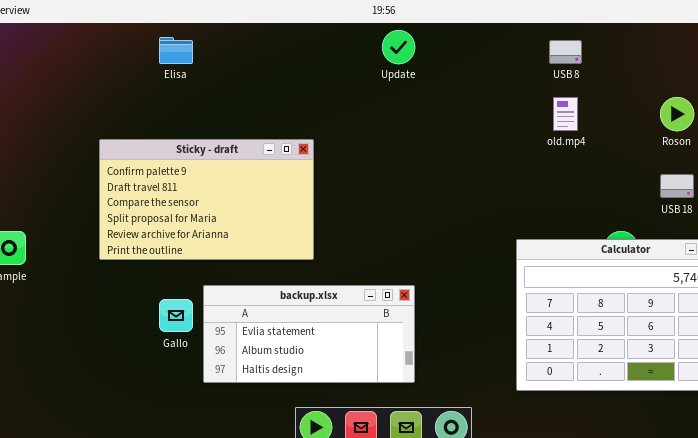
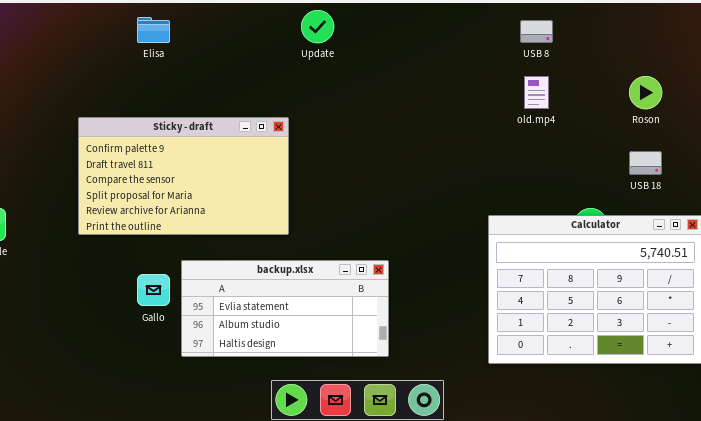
Update: [382,30,415,64] -> [301,10,334,43], moved

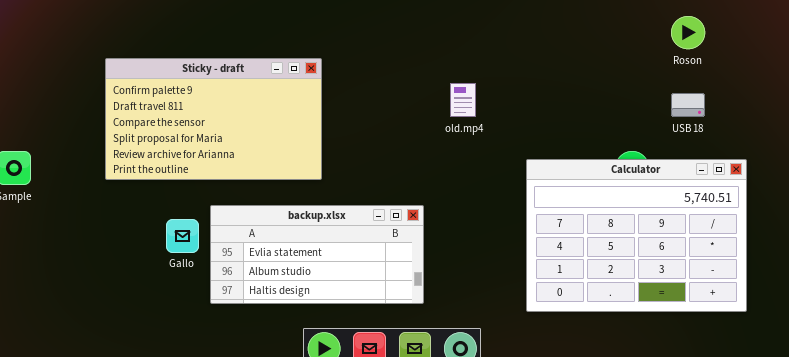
old.mp4: [524,76,549,109] -> [450,83,476,117], moved

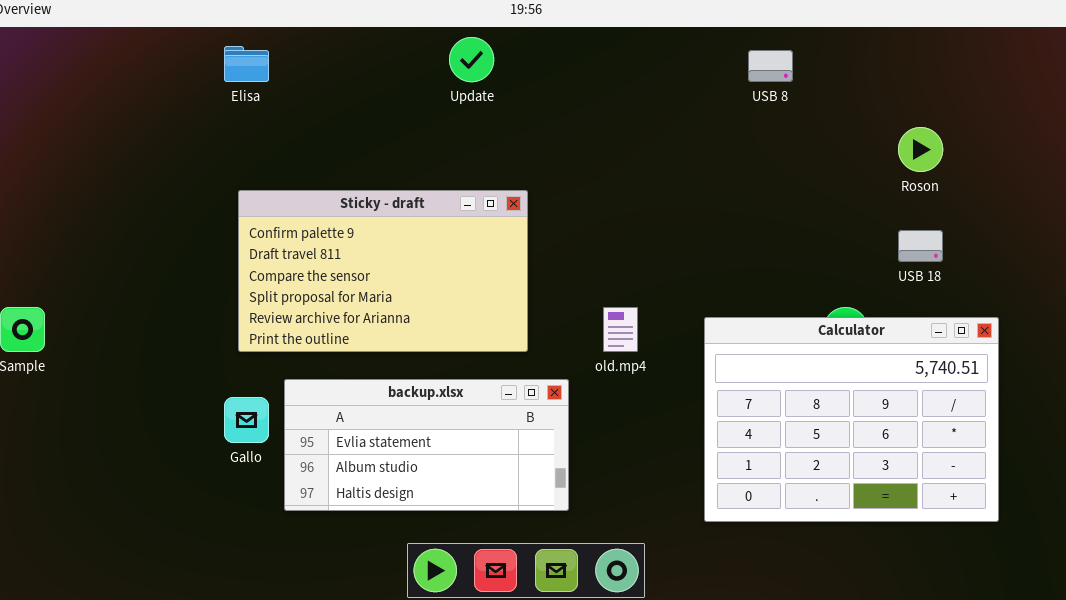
Sticky - draft: [105,58,322,180] -> [238,190,528,352], moved
old.mp4: [450,83,476,117] -> [603,307,638,352], moved

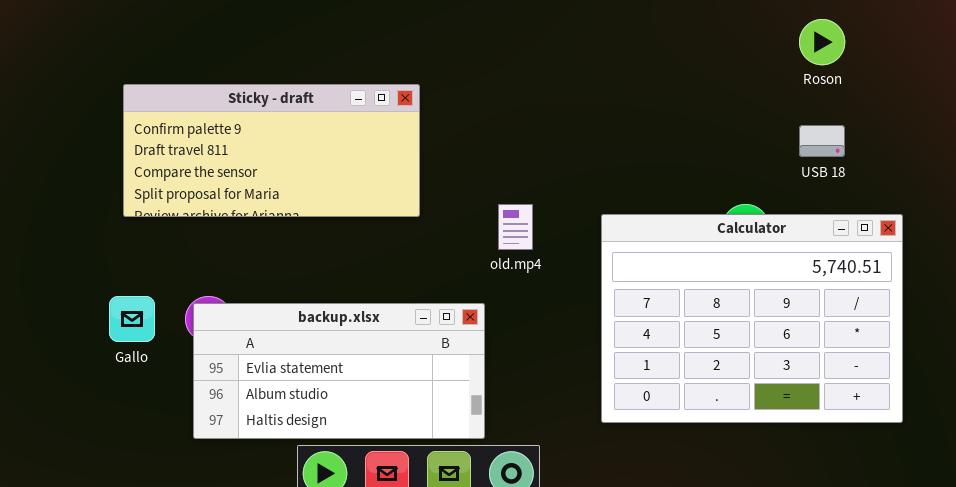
Sticky - draft: [238,190,528,352] -> [123,84,420,217], resized
backup.xlsx: [284,379,569,511] -> [193,303,485,439], moved

